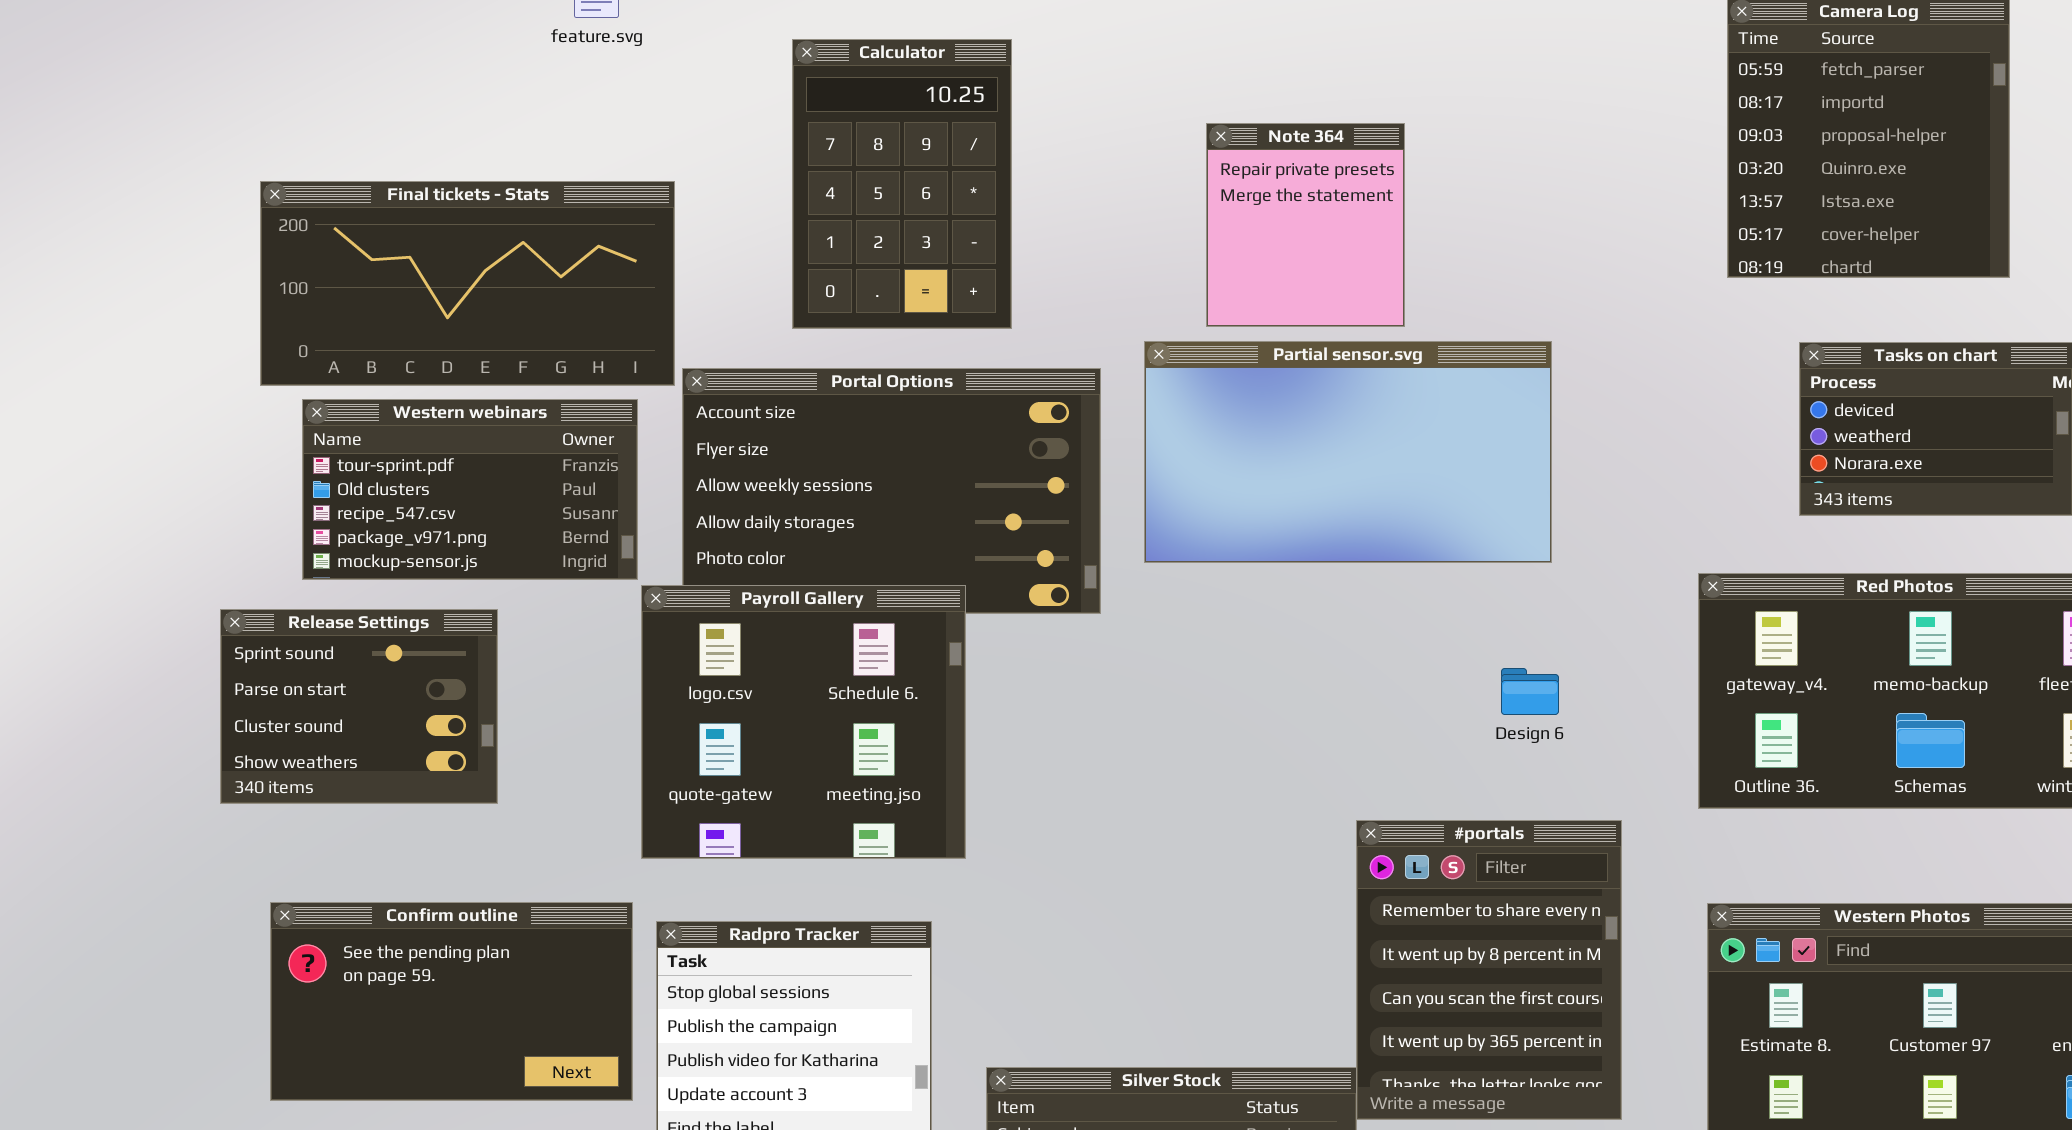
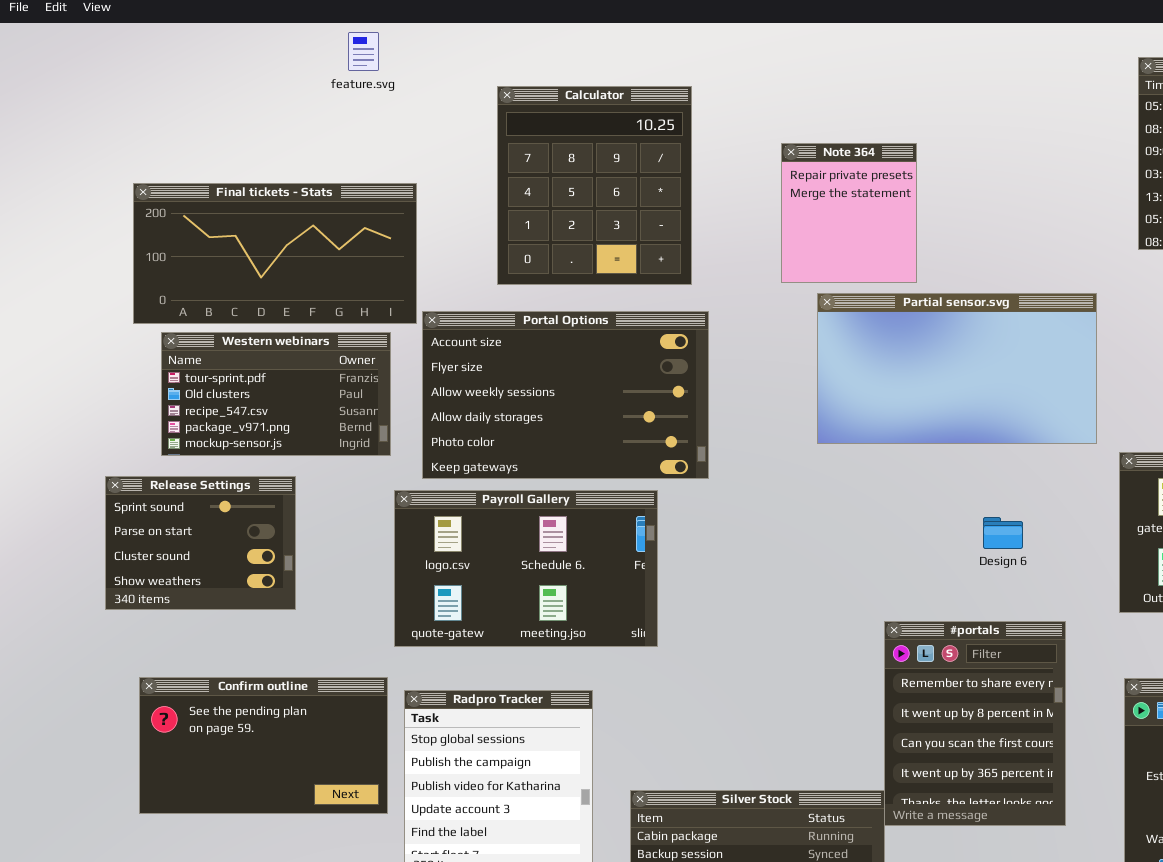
Calculator: [792,39,1012,329] -> [497,86,692,285], resized
Partial sensor.svg: [1144,341,1552,563] -> [817,293,1097,444], moved
Payroll Gallery: [641,585,966,859] -> [394,490,658,647], resized

